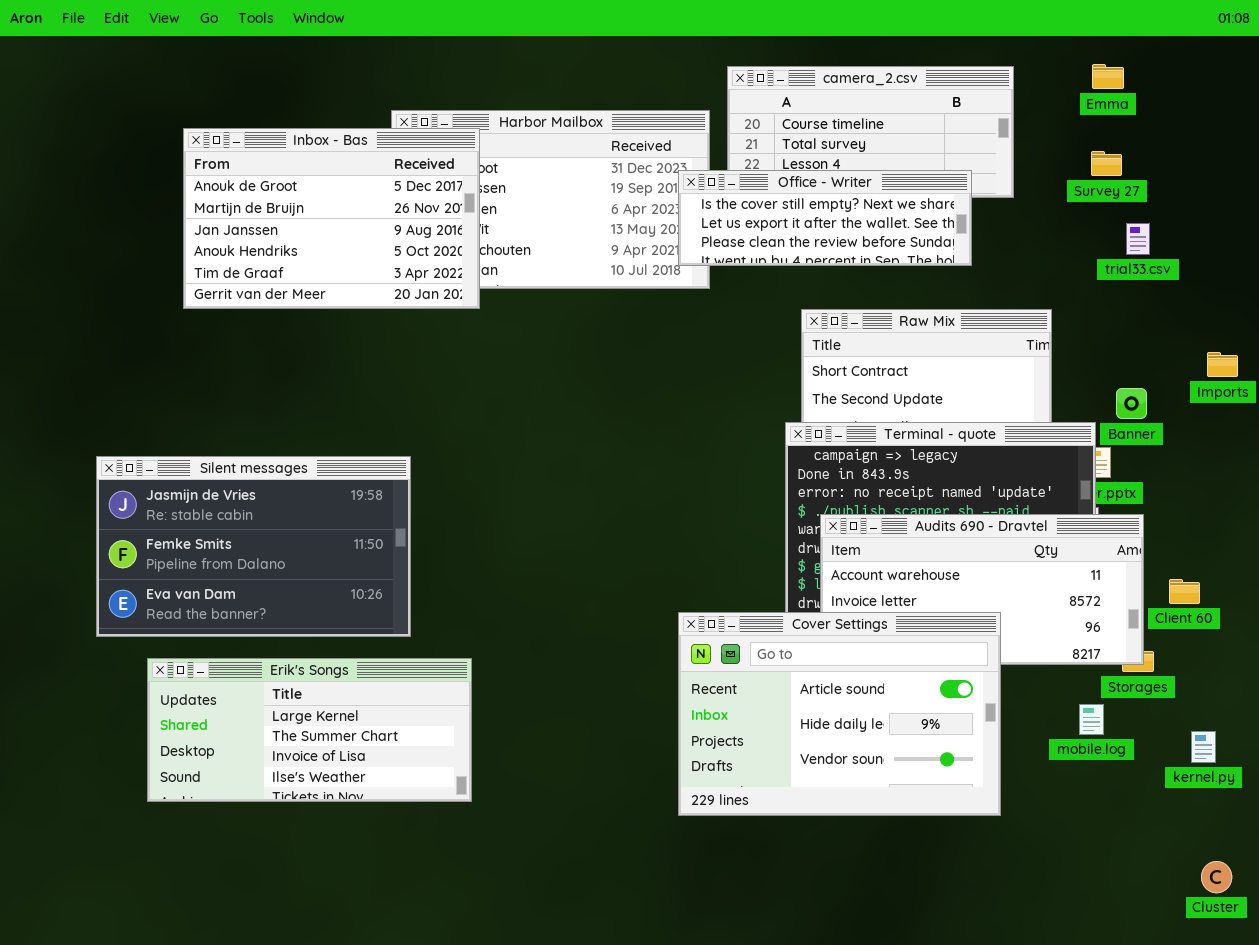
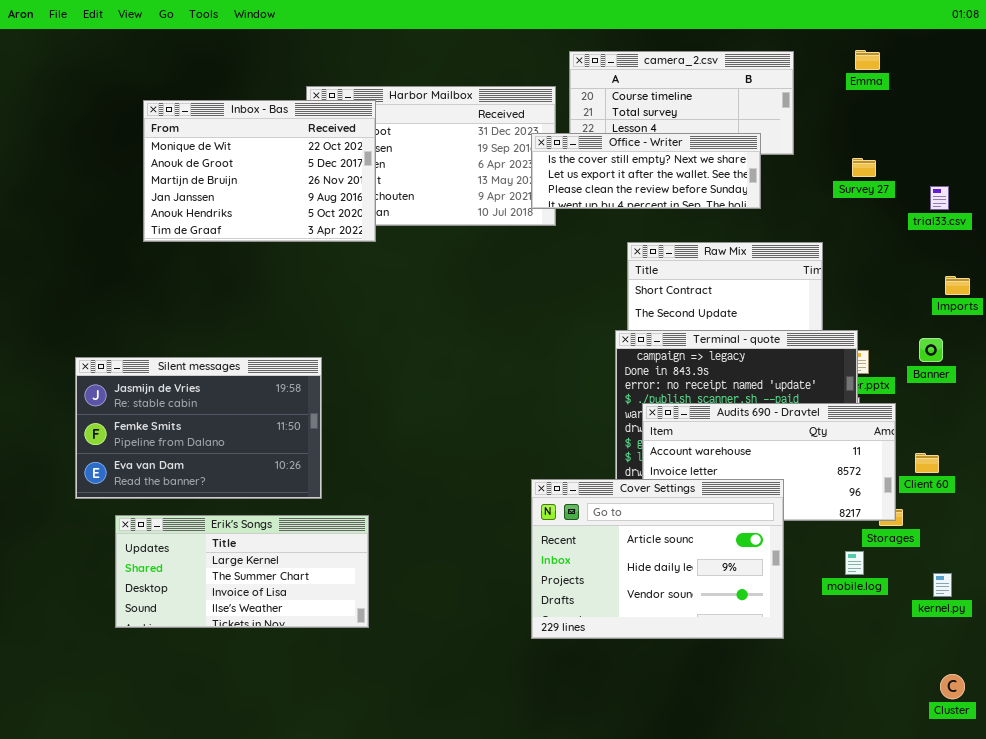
Inbox - Bas: [183,128,480,309] -> [143,100,376,242], scrolled up 1 row
Survey 27: [1091,151,1122,176] -> [852,158,876,177], moved
trial33.csv: [1126,223,1150,255] -> [930,186,949,210], moved
Banner: [1116,388,1147,419] -> [919,338,943,362], moved

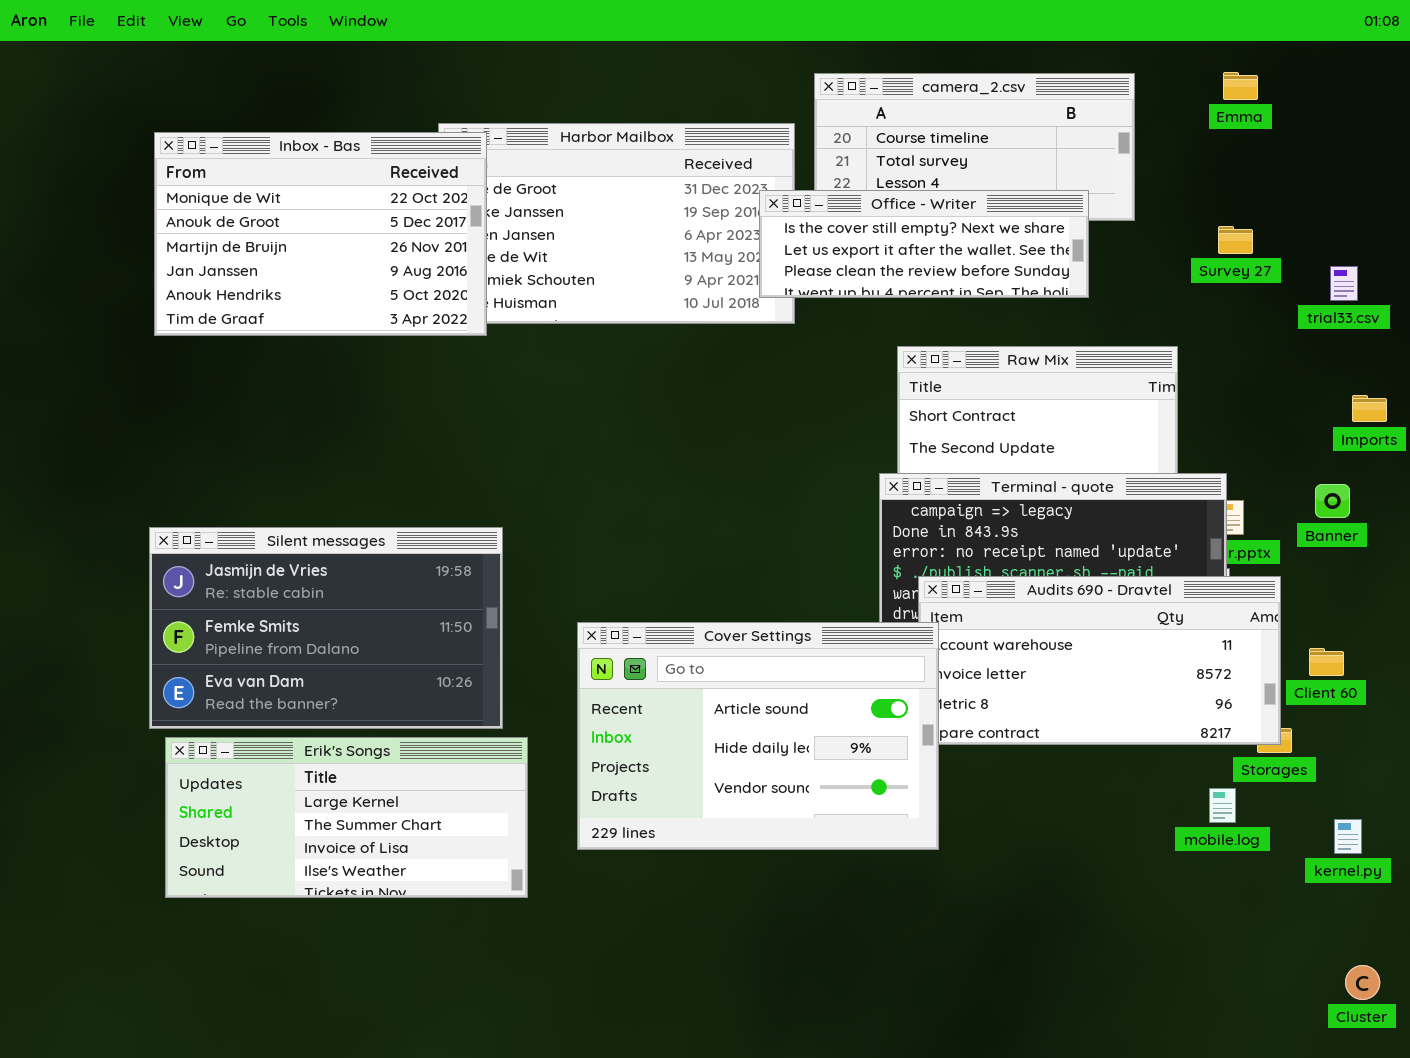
Inbox - Bas: [143,100,376,242] -> [154,132,487,336], moved
Silent messages: [75,357,322,499] -> [149,527,503,729], moved
Cover Settings: [531,479,784,639] -> [577,622,939,850], moved

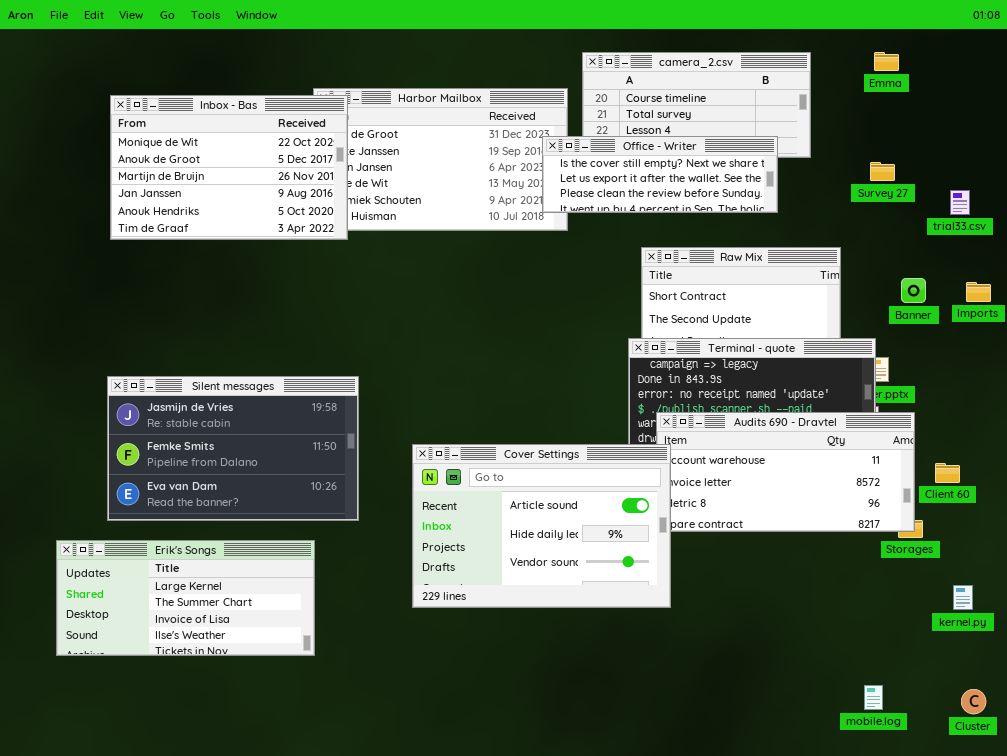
Banner: [1315,484,1350,518] -> [901,278,926,303], moved
Erik's Songs: [165,737,528,898] -> [56,540,315,656], moved
mobile.log: [1209,788,1236,823] -> [864,685,883,710], moved

